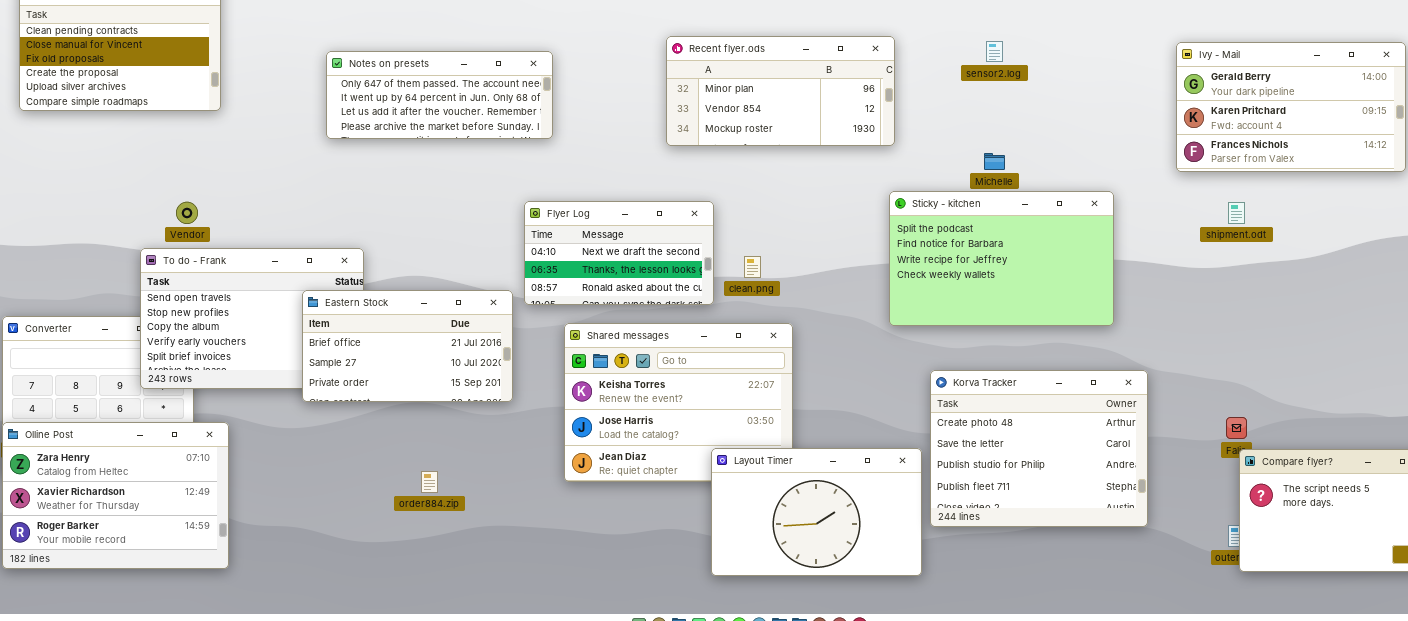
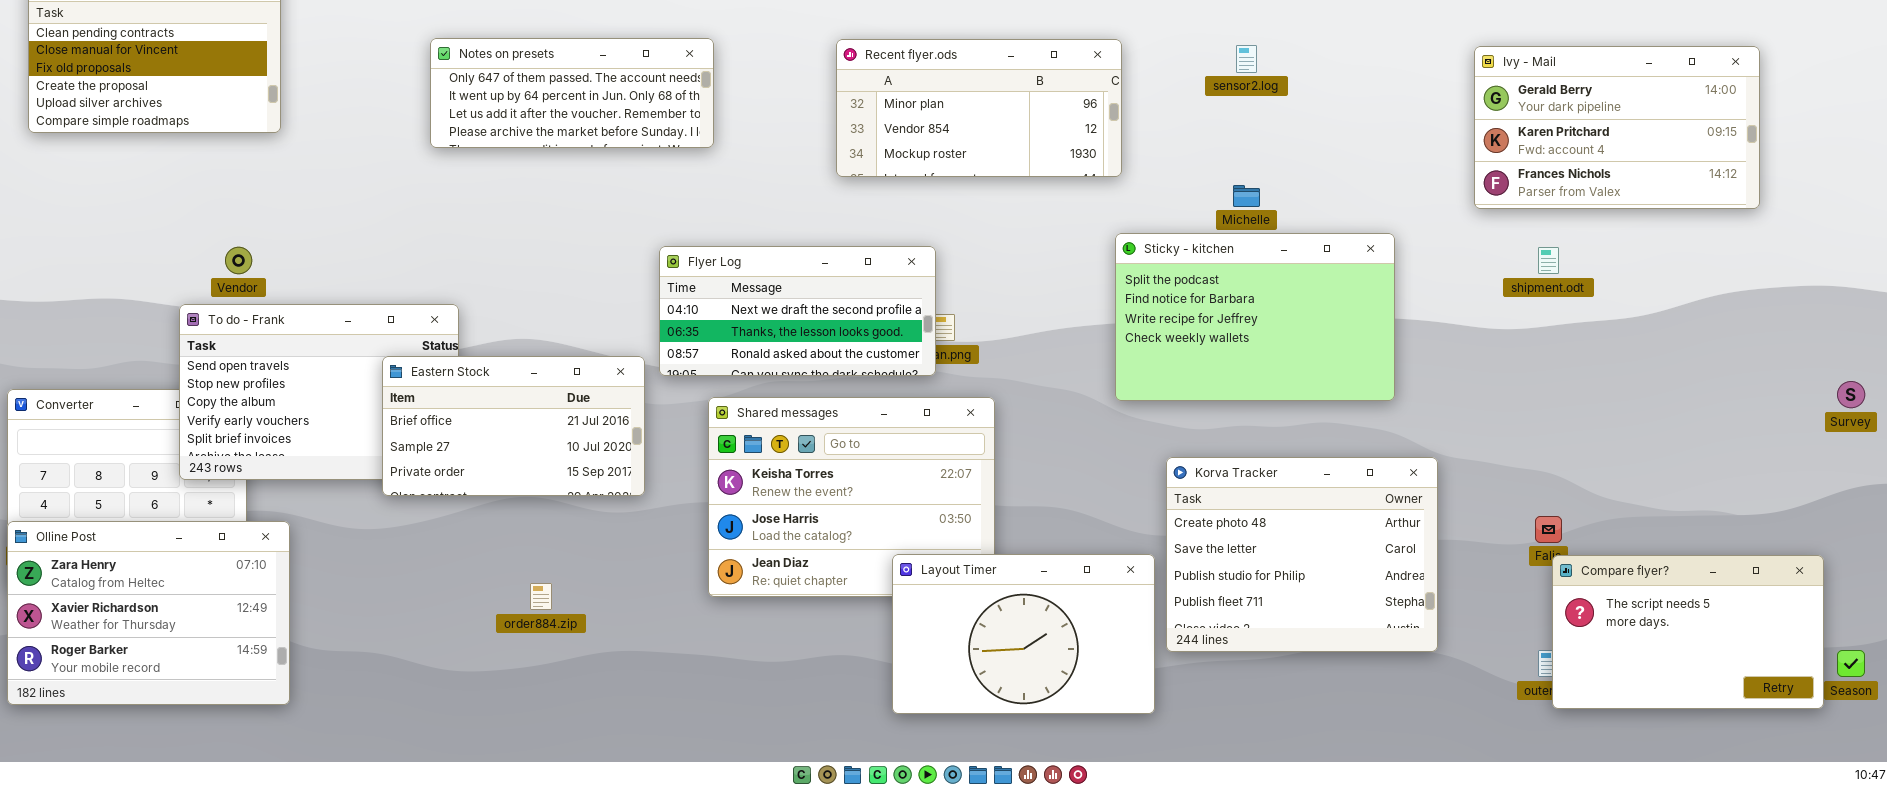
Notes on presets: [326,51,553,139] -> [430,38,714,148], moved
Flyer Log: [524,201,714,305] -> [659,246,936,376], resized

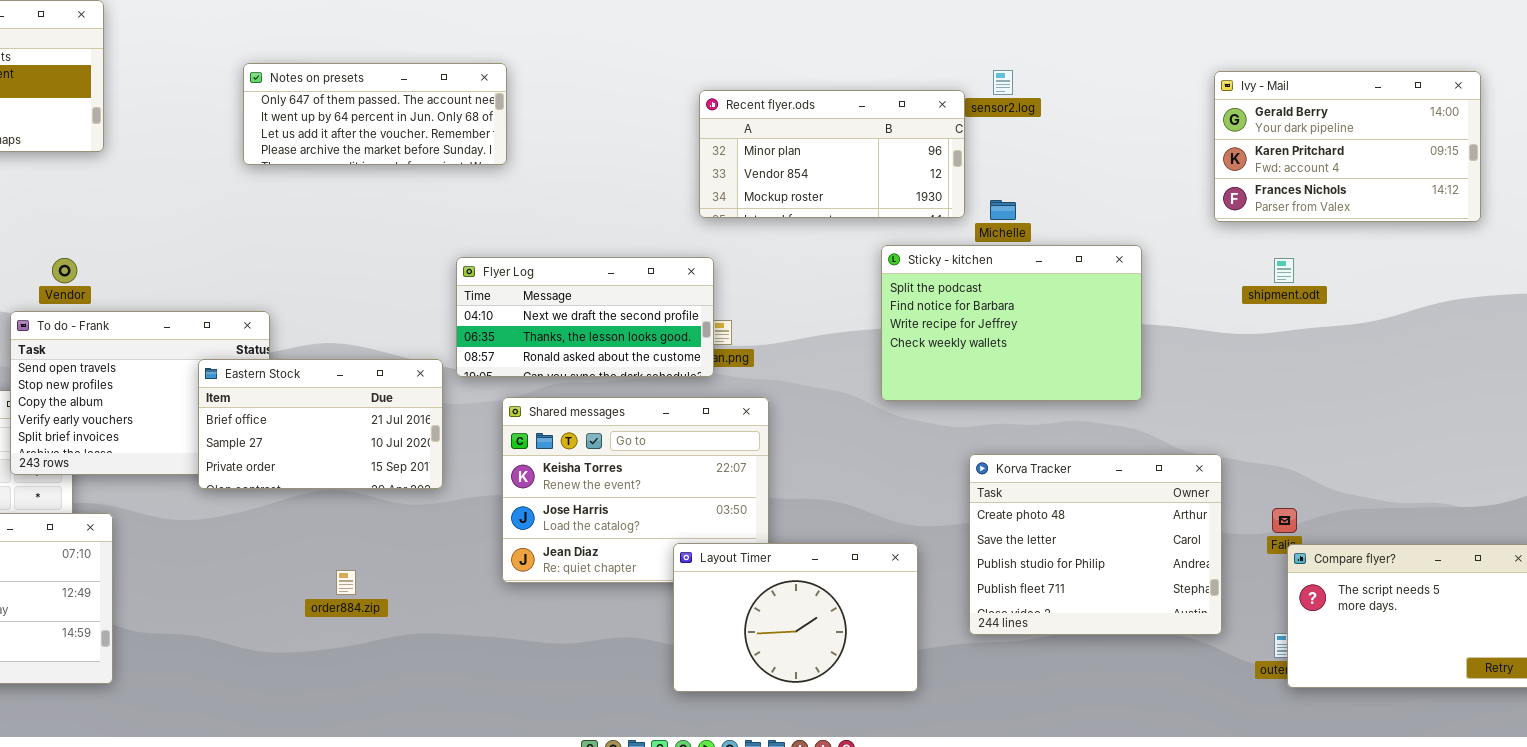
Recent flyer.ods: [836,39,1122,177] -> [699,90,965,218], moved
Korva Tracker: [1166,457,1438,652] -> [969,454,1222,635], moved

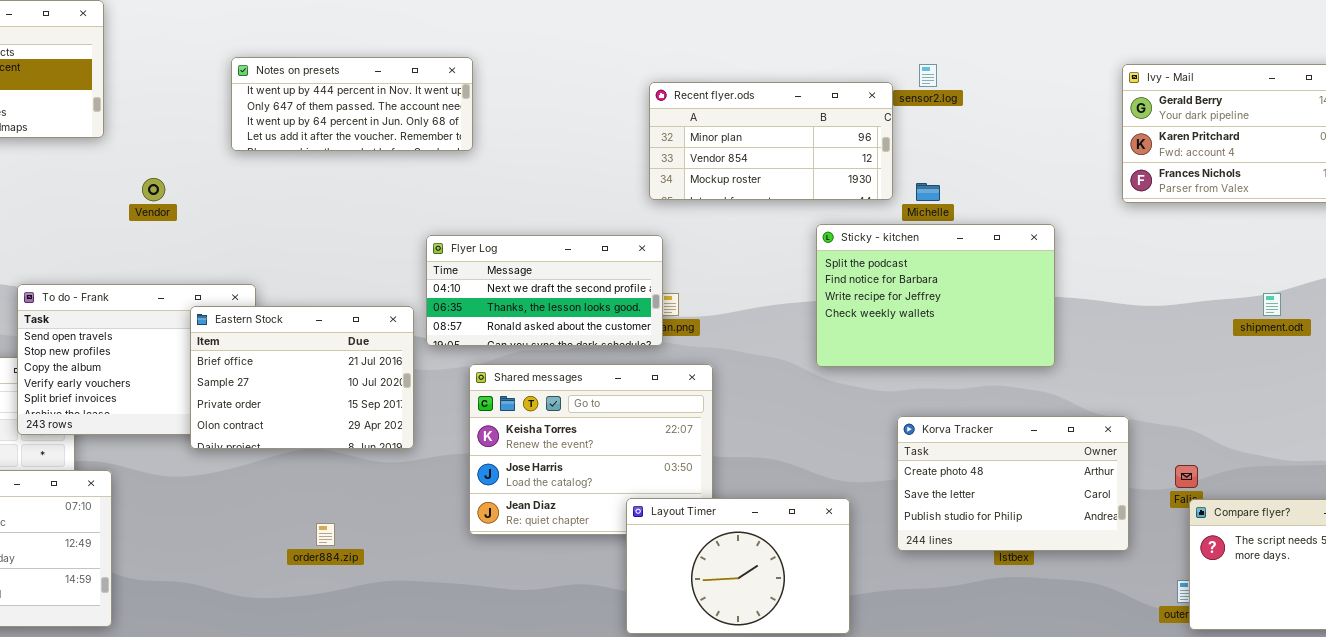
Notes on presets: [243,63,507,165] -> [231,57,473,151], scrolled up 1 row
Vendor: [52,258,77,283] -> [142,178,165,201], moved
shipment.odt: [1274,258,1294,283] -> [1263,293,1281,316], moved
Eastern Stock: [198,359,443,489] -> [190,306,414,449], resized
Korva Tracker: [969,454,1222,635] -> [897,416,1129,551], resized

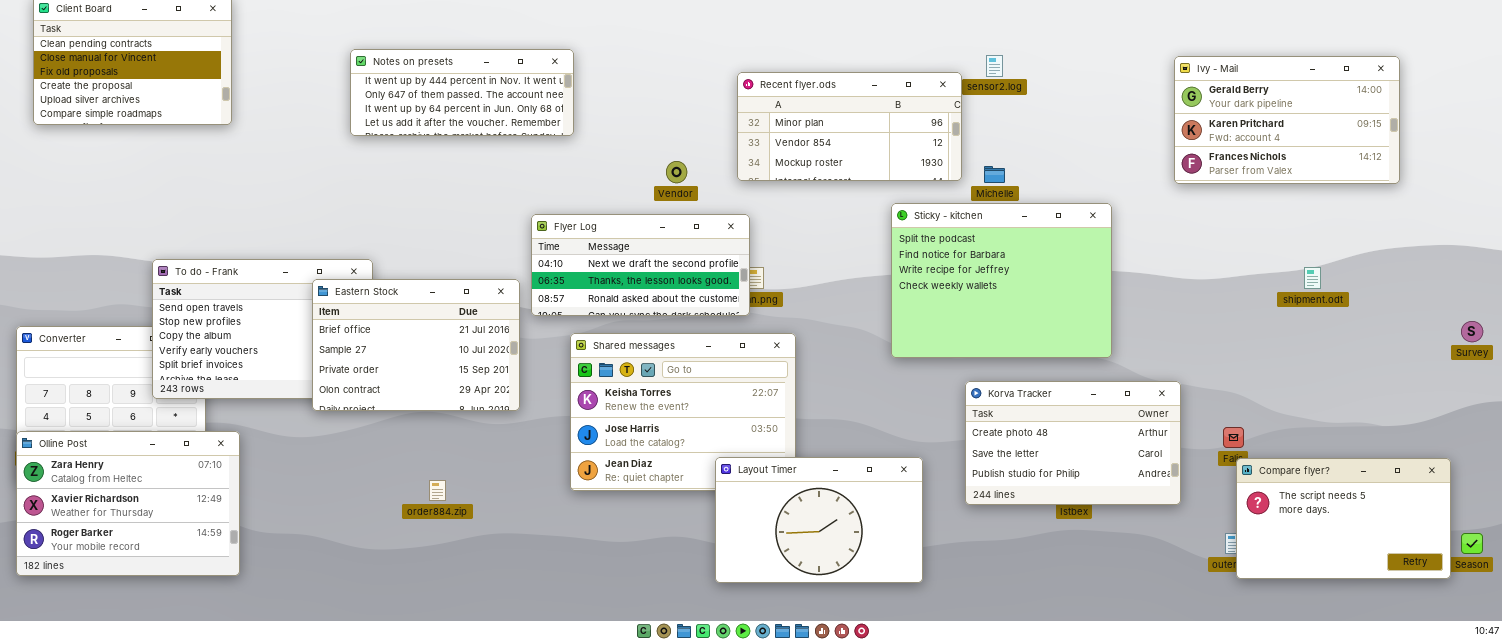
Vendor: [142,178,165,201] -> [666,161,687,183], moved
Sticky - kitchen: [816,224,1055,367] -> [891,203,1112,358], resized

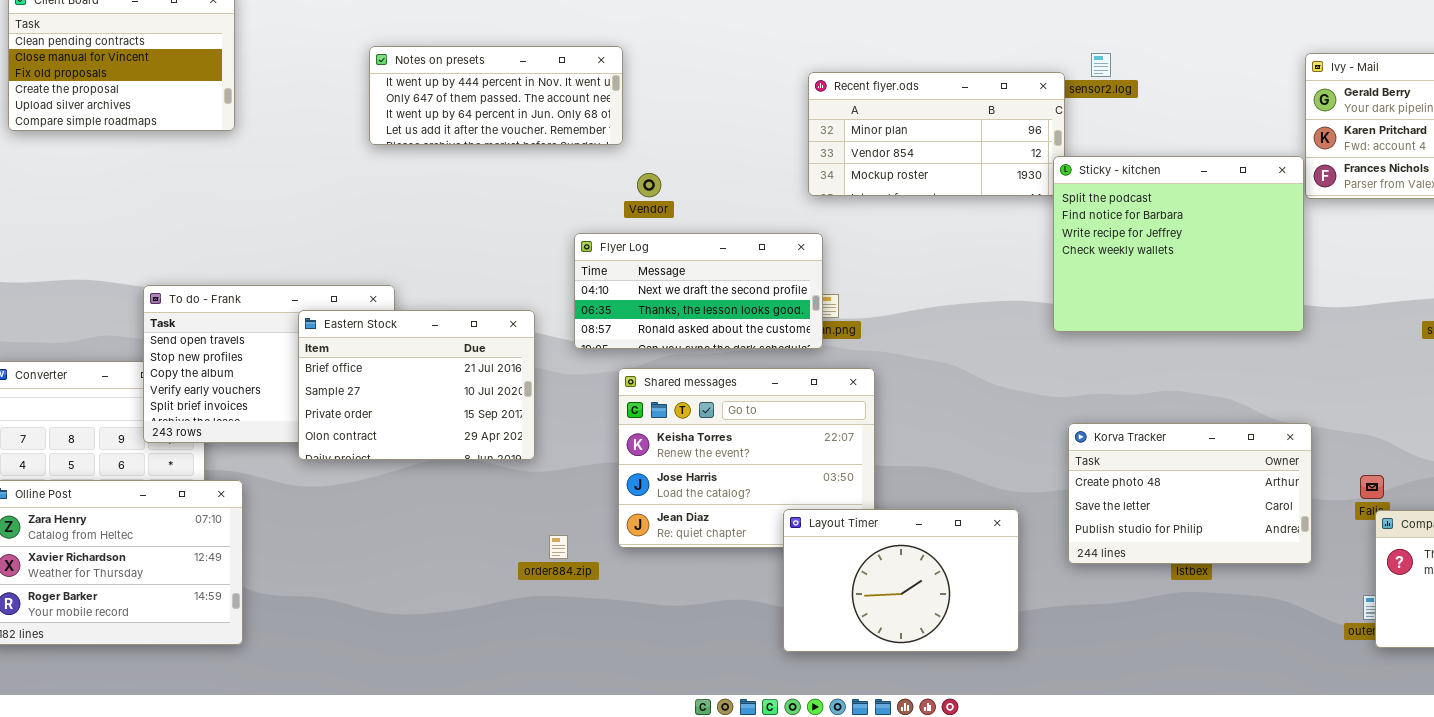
Vendor: [666,161,687,183] -> [637,173,661,197], moved
Sticky - kitchen: [891,203,1112,358] -> [1053,156,1304,332], moved
Eastern Stock: [312,279,520,411] -> [298,310,535,460], moved
order884.zip: [429,480,446,501] -> [549,535,568,559], moved

